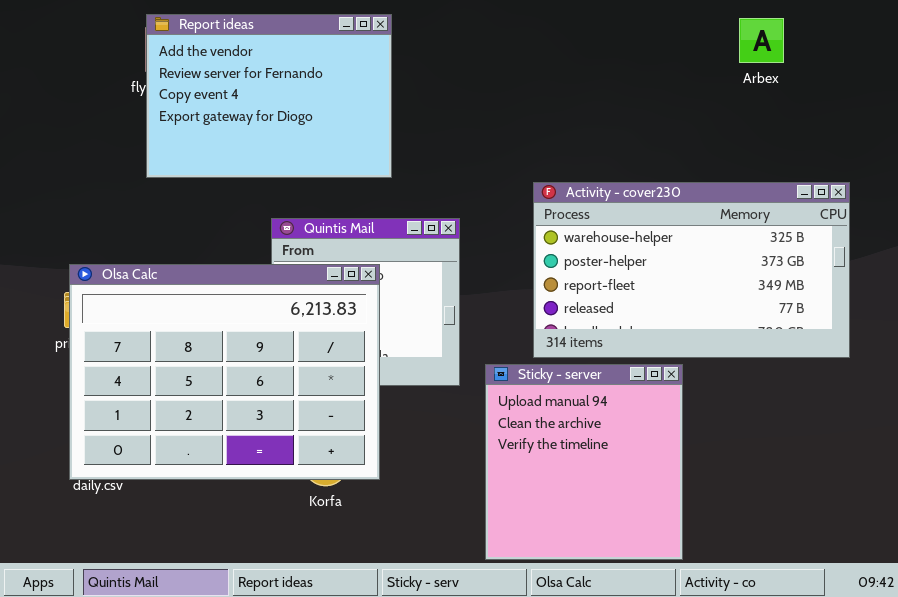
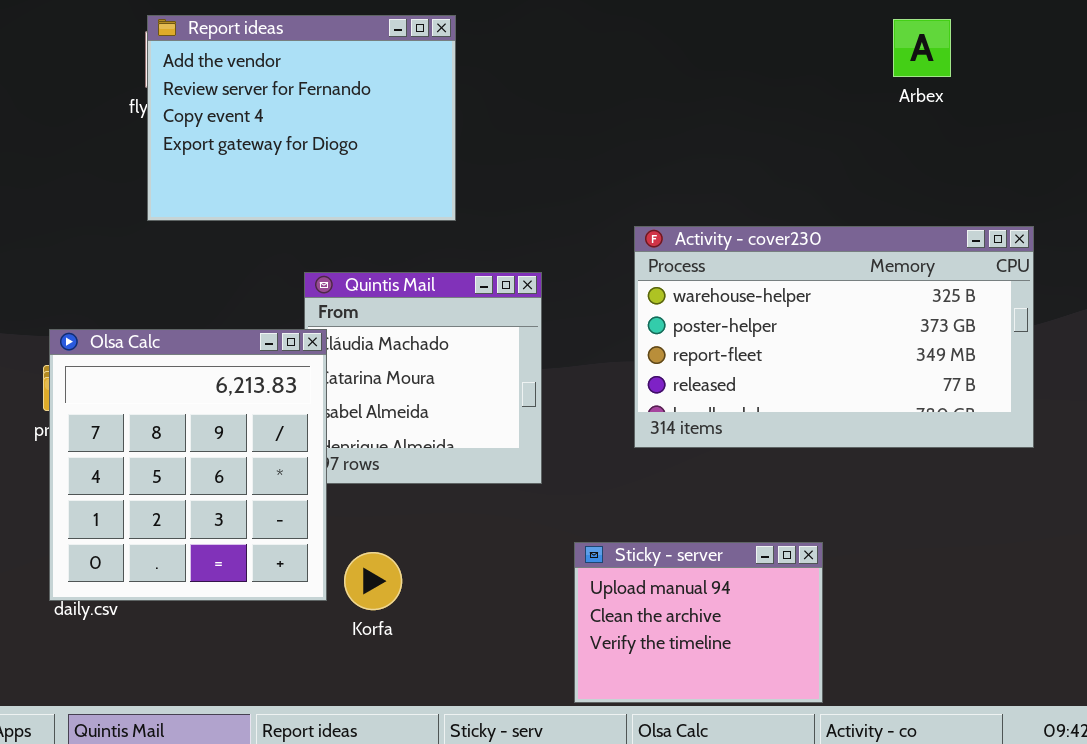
Olsa Calc: [69,264,380,480] -> [49,329,327,601], resized
Sticky - server: [485,364,683,560] -> [574,542,823,703], resized

